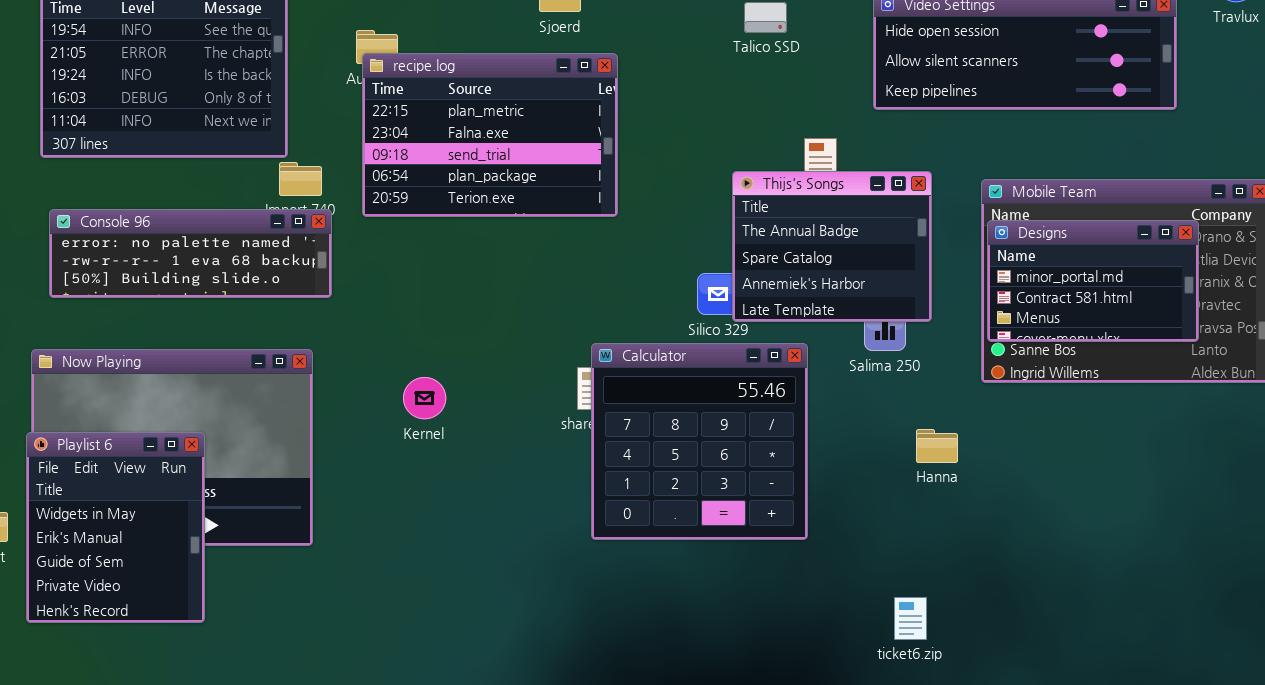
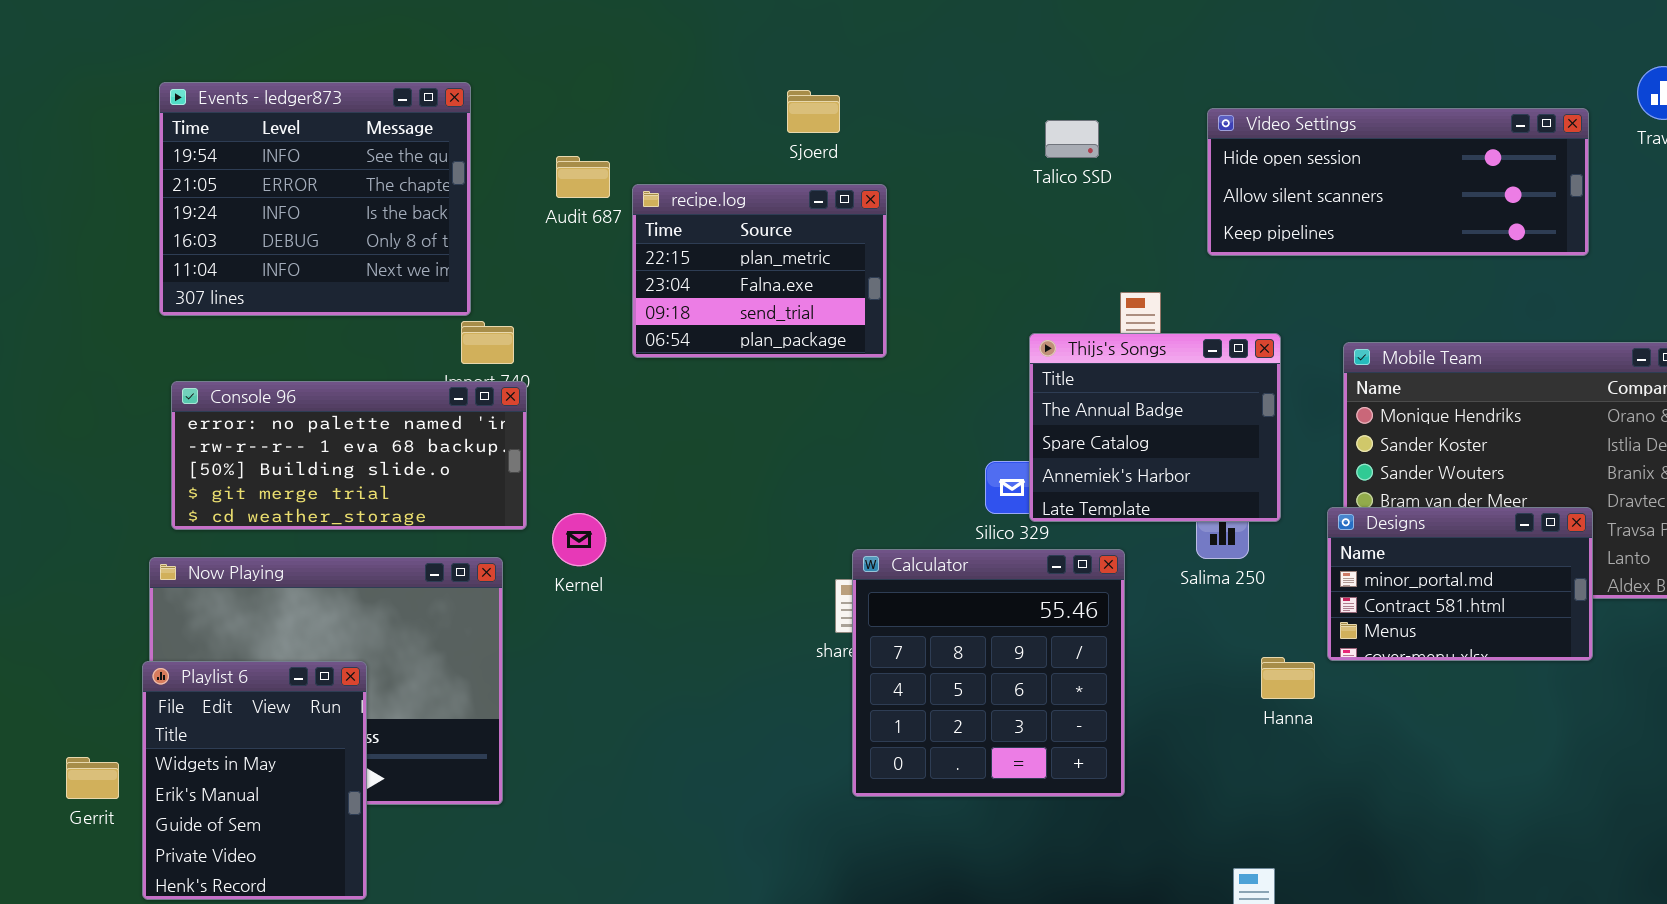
recipe.log: [362,53,618,217] -> [632,184,887,358], resized
Console 96: [49,209,332,298] -> [171,381,527,530], resized
Designs: [987,220,1199,342] -> [1327,507,1593,661], moved
Kernel: [403,377,446,419] -> [552,513,606,566], moved

